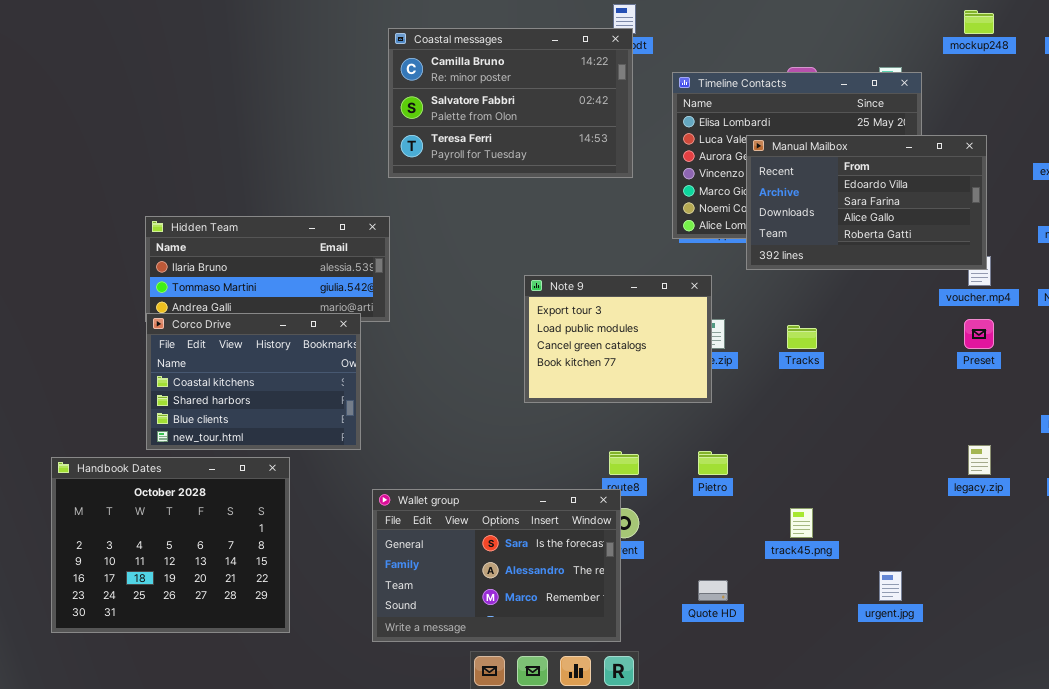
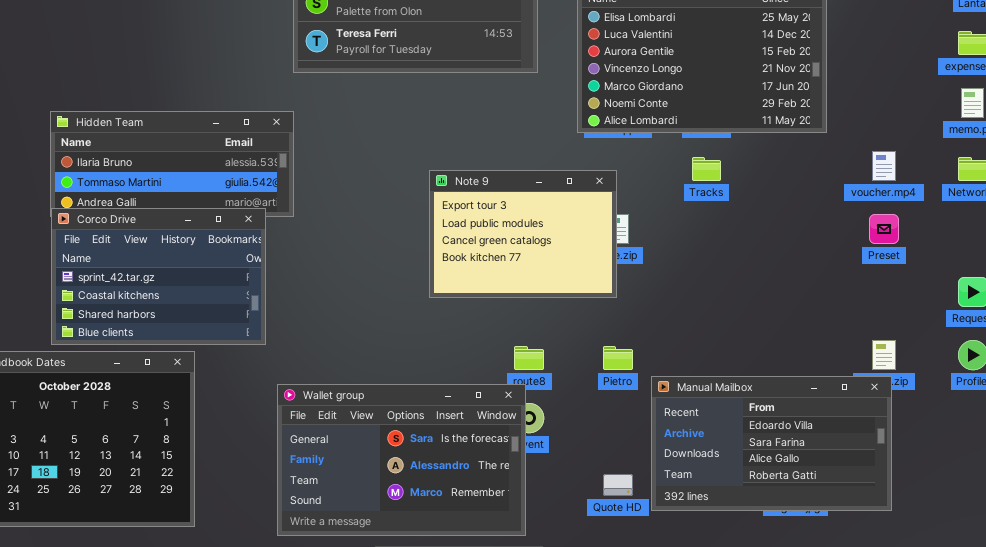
Manual Mailbox: [746,135,987,270] -> [651,376,892,511], moved
Corco Drive: [146,313,361,450] -> [51,208,266,345], scrolled up 1 row
Tracks: [787,325,817,349] -> [692,157,721,181], moved

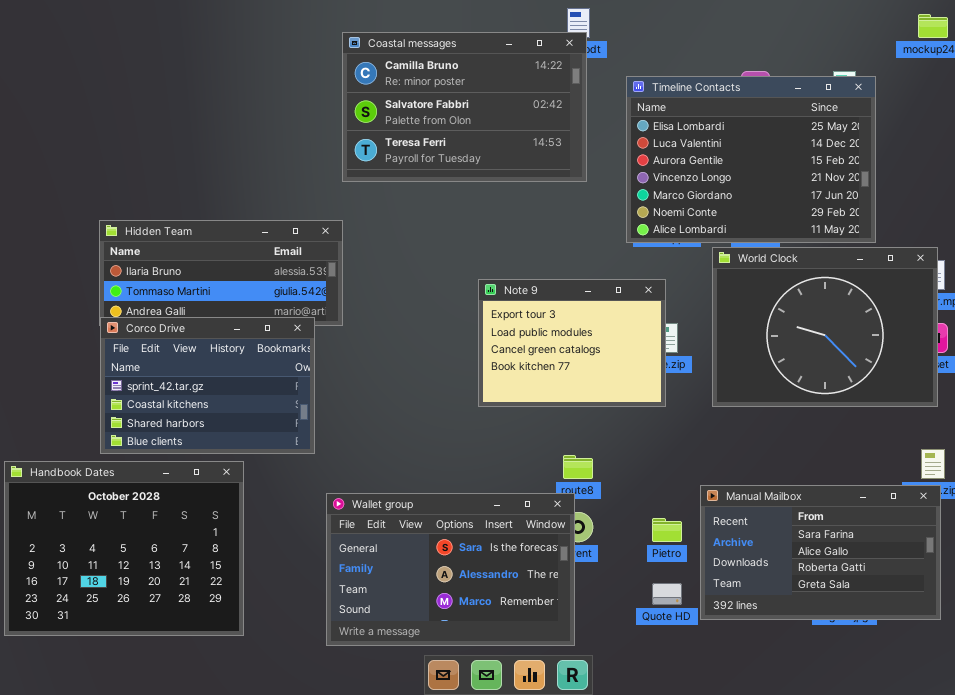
World Clock: none -> [712,247,938,407], opened
Pietro: [603,346,633,370] -> [652,518,682,542], moved
Manual Mailbox: [651,376,892,511] -> [700,485,941,620], scrolled down 1 row

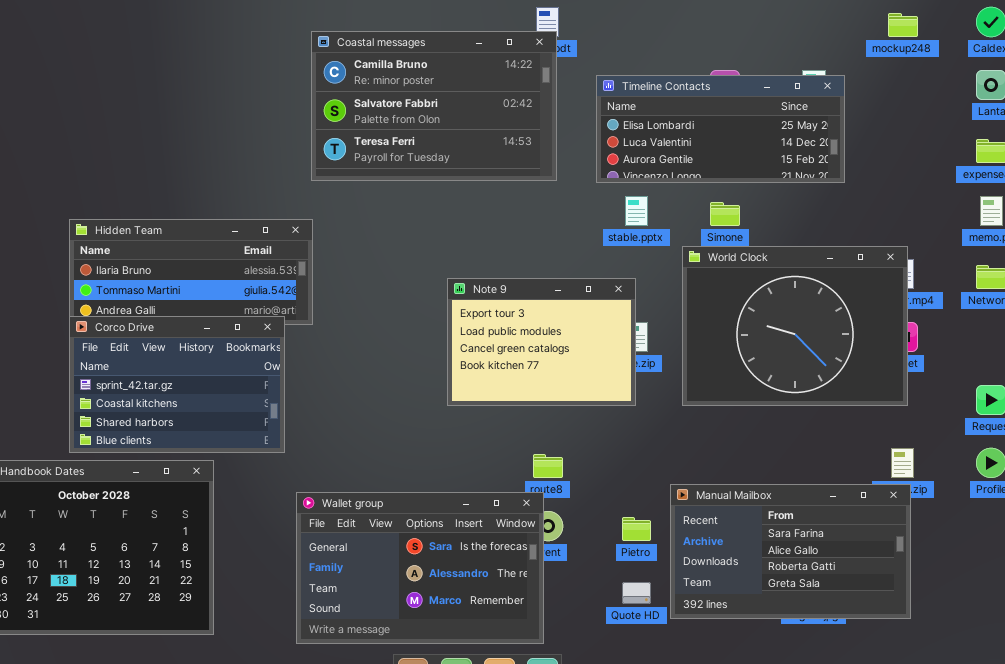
Timeline Contacts: [626,76,876,243] -> [596,75,845,183], resized

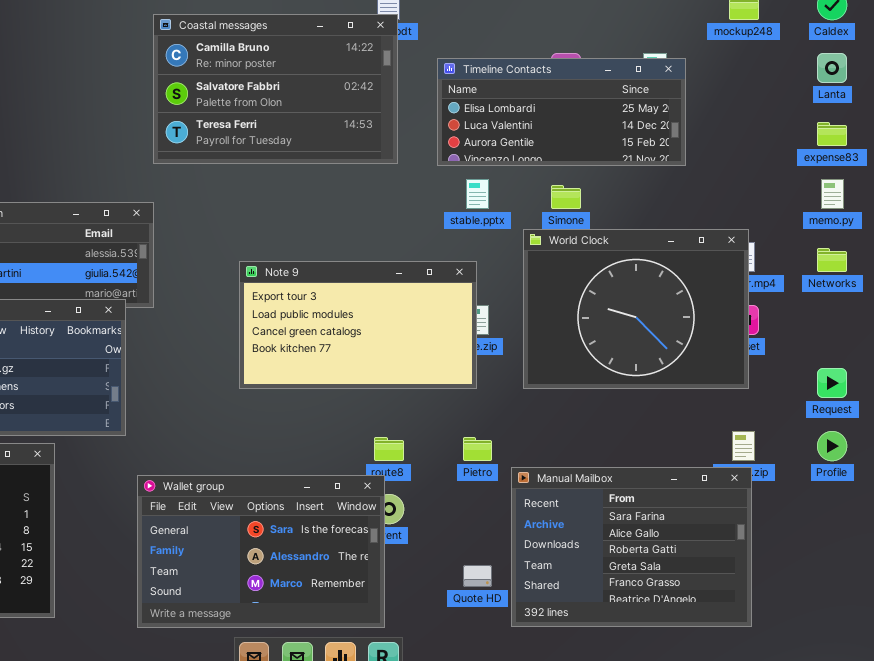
Note 9: [447,278,636,406] -> [239,261,477,389], resized
Manual Mailbox: [670,484,911,619] -> [511,467,752,627], resized
Pietro: [622,517,651,541] -> [463,437,492,461], moved

